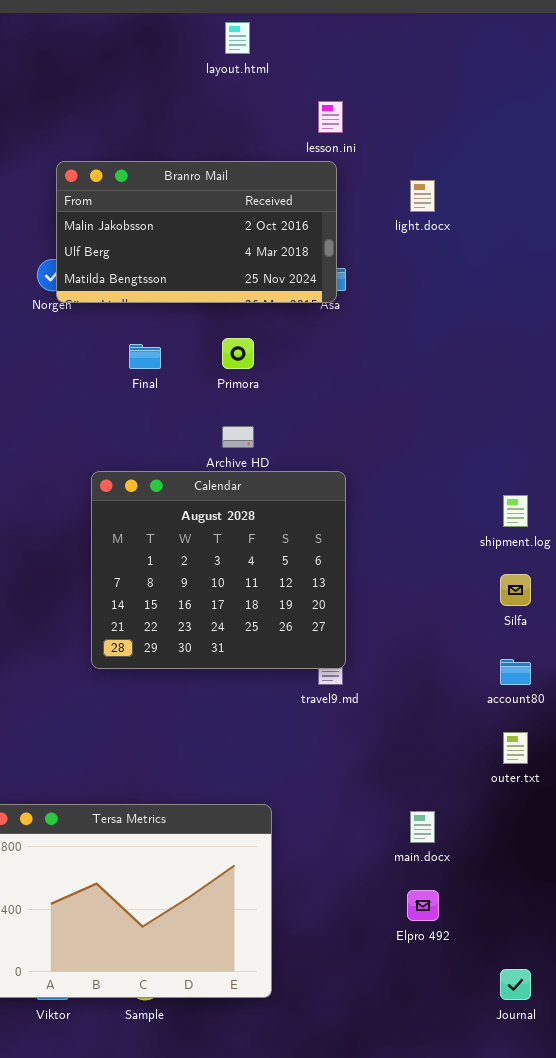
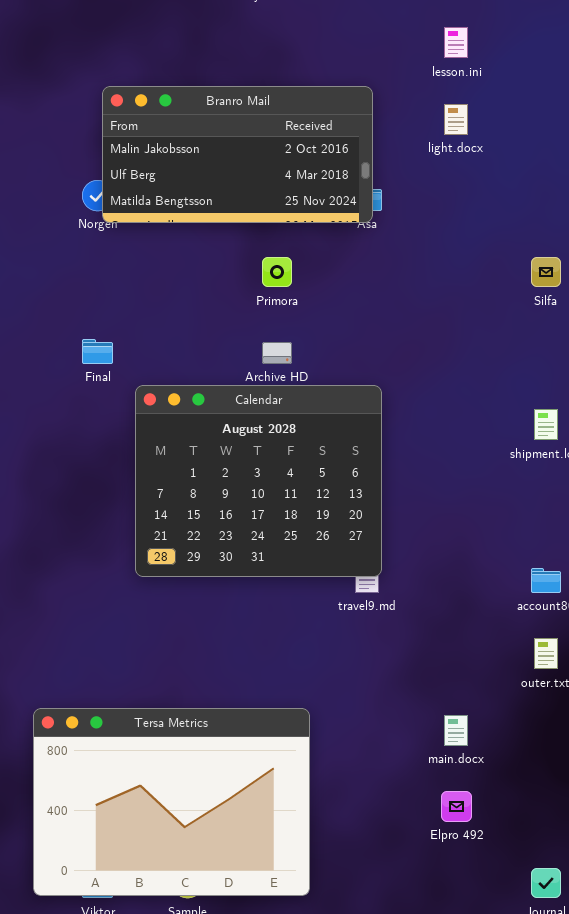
lesson.ini: [318,101,343,133] -> [444,27,468,58], moved
Final: [129,344,161,369] -> [82,339,113,364], moved
Silfa: [500,574,531,606] -> [531,257,561,287], moved

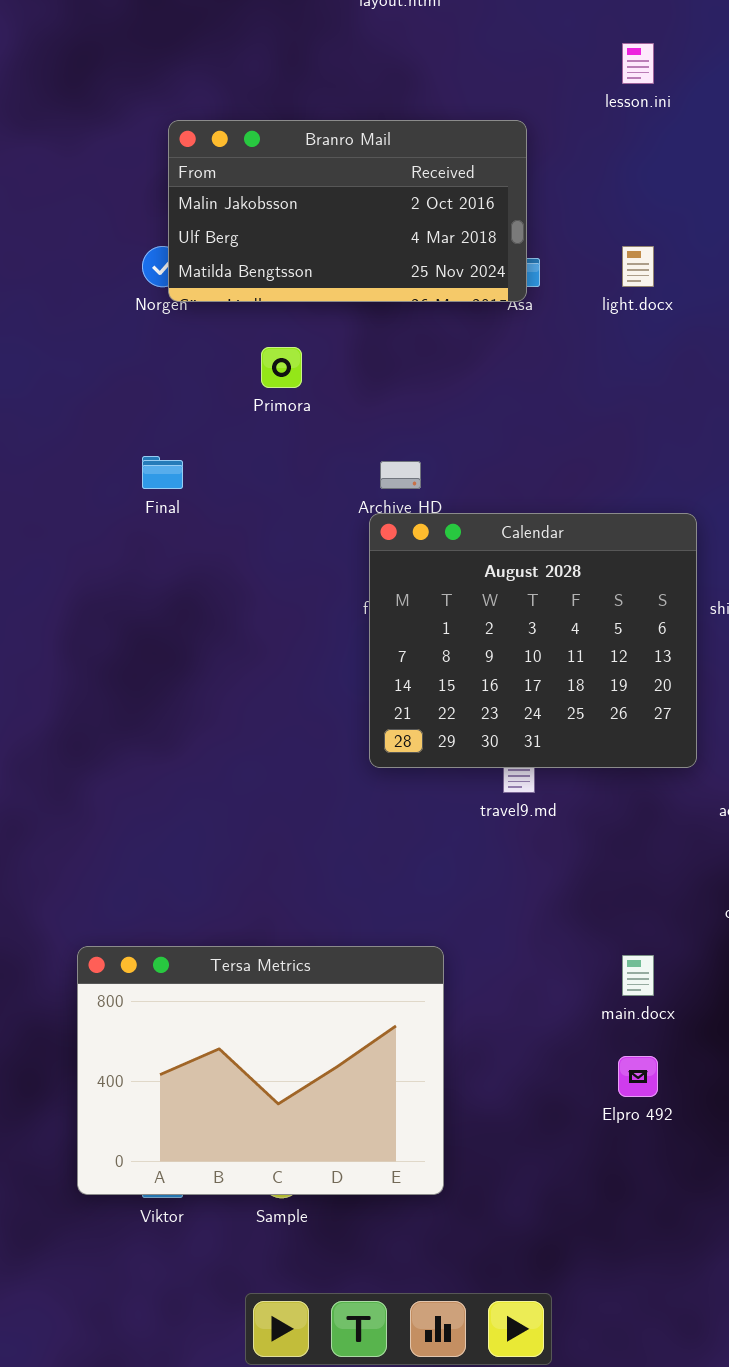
light.docx: [444,104,468,135] -> [622,246,654,287], moved
Primora: [262,257,292,287] -> [261,347,302,388], moved
Calendar: [135,385,382,577] -> [369,513,697,768], moved

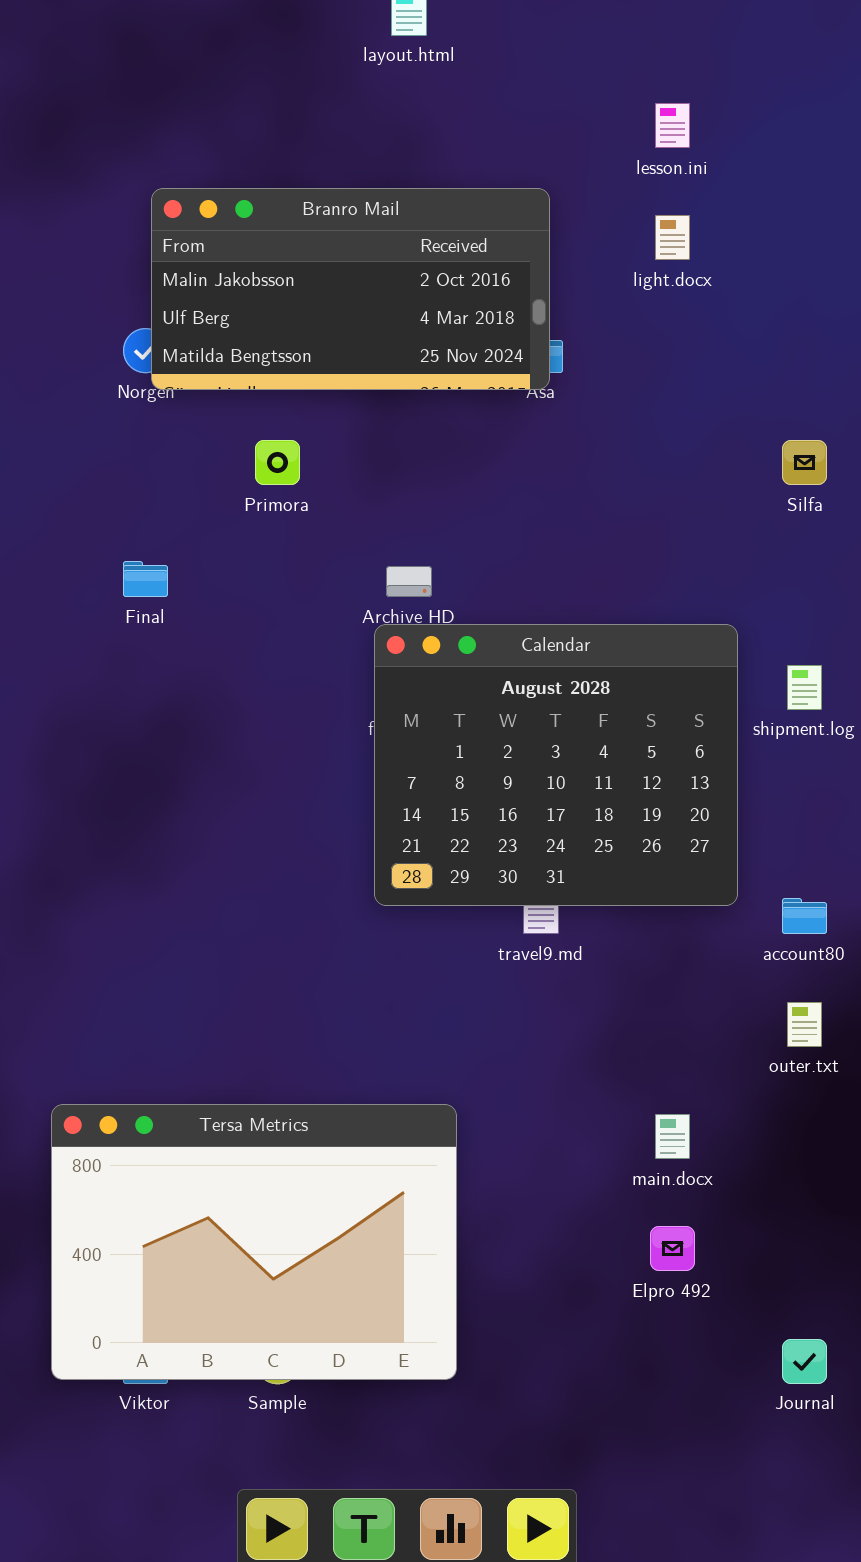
light.docx: [622,246,654,287] -> [655,215,690,260], moved

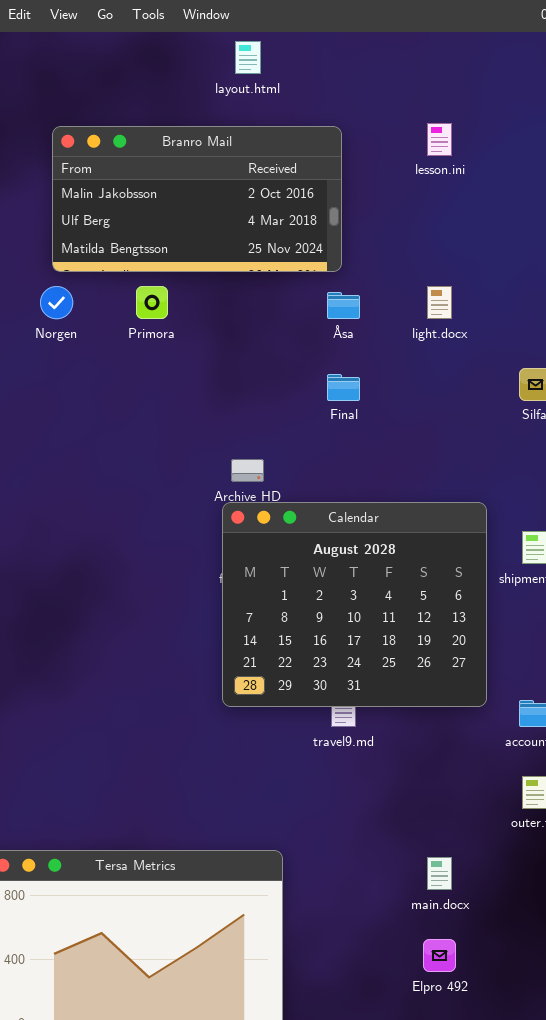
Branro Mail: [151,188,550,390] -> [52,126,342,272], moved
light.docx: [655,215,690,260] -> [427,286,452,319], moved
Primora: [255,440,300,485] -> [136,286,168,319], moved
Final: [123,561,168,597] -> [327,374,360,401], moved

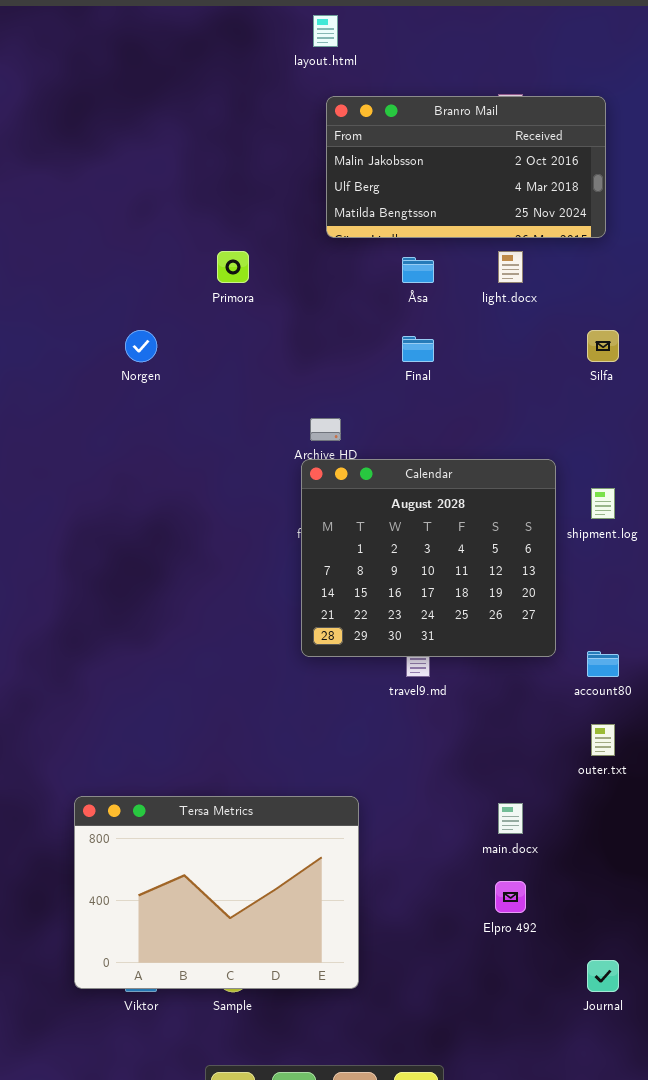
Branro Mail: [52,126,342,272] -> [326,96,606,238], moved
Norgen: [40,286,73,319] -> [125,330,157,362], moved

